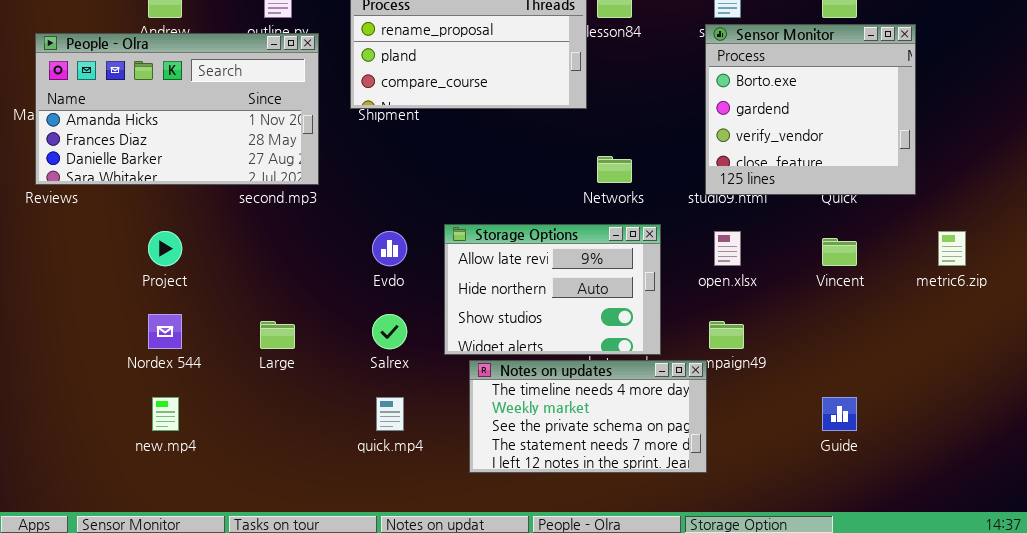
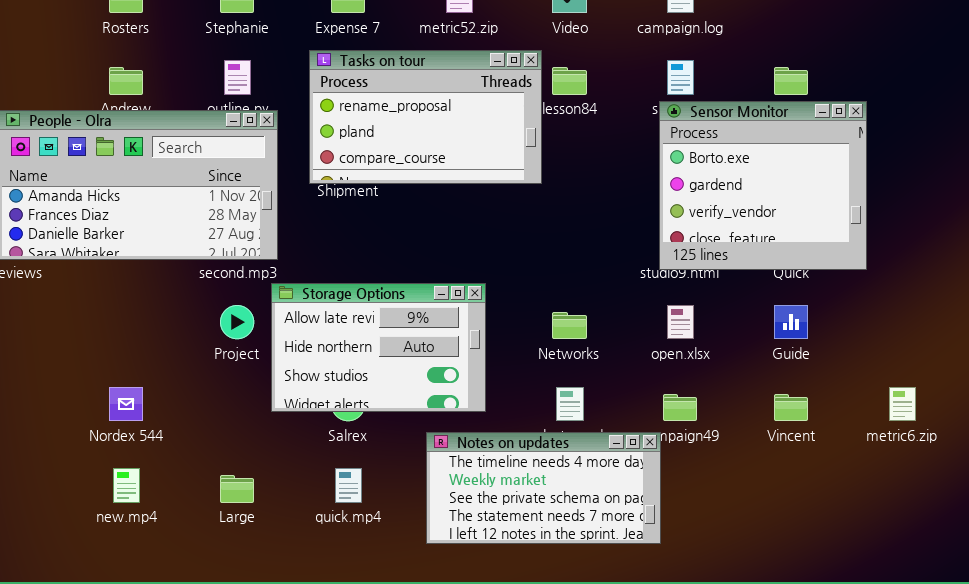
Networks: [597,156,632,183] -> [552,312,587,339], moved
Storage Options: [444,224,661,355] -> [271,283,486,412], moved
Project: [148,231,182,266] -> [220,305,254,339], moved
metric6.zip: [938,231,966,266] -> [889,387,916,421], moved
Vincent: [822,238,857,266] -> [774,394,808,421], moved
Large: [260,321,295,349] -> [220,475,254,503], moved
Guide: [822,397,857,431] -> [774,305,808,339], moved

